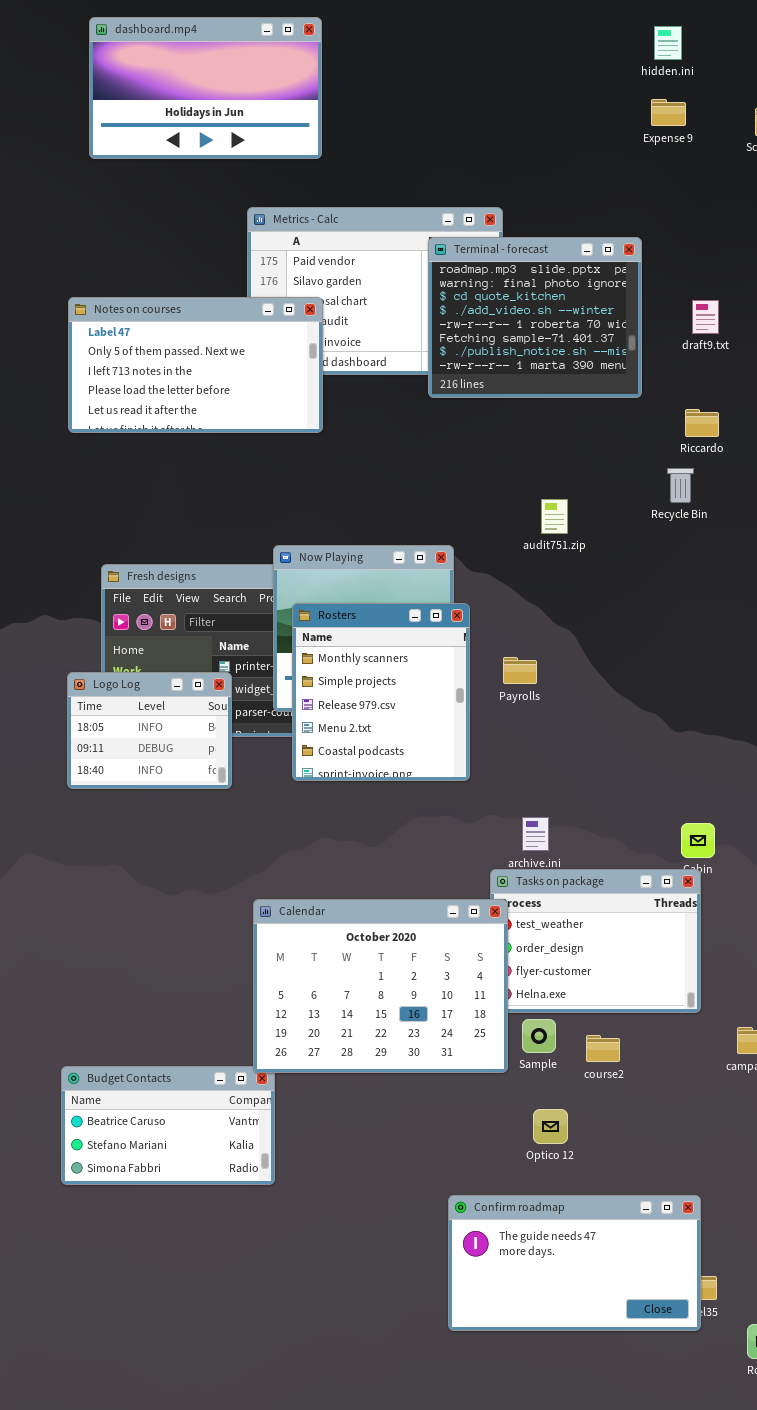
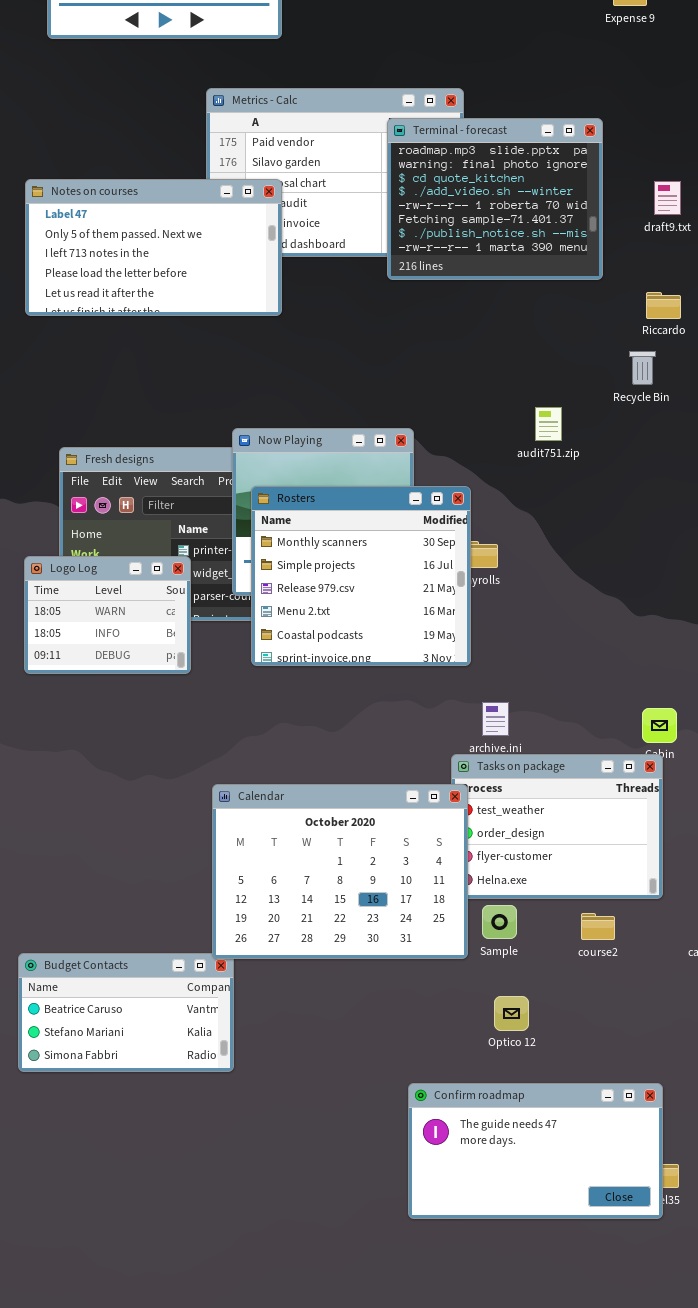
audit751.zip: [541,499,568,534] -> [535,407,562,441], moved
Rosters: [292,603,470,781] -> [251,486,471,666], resized
Logo Log: [67,672,232,789] -> [24,556,191,674], scrolled up 1 row
course2: [586,1035,620,1062] -> [581,913,615,940], moved

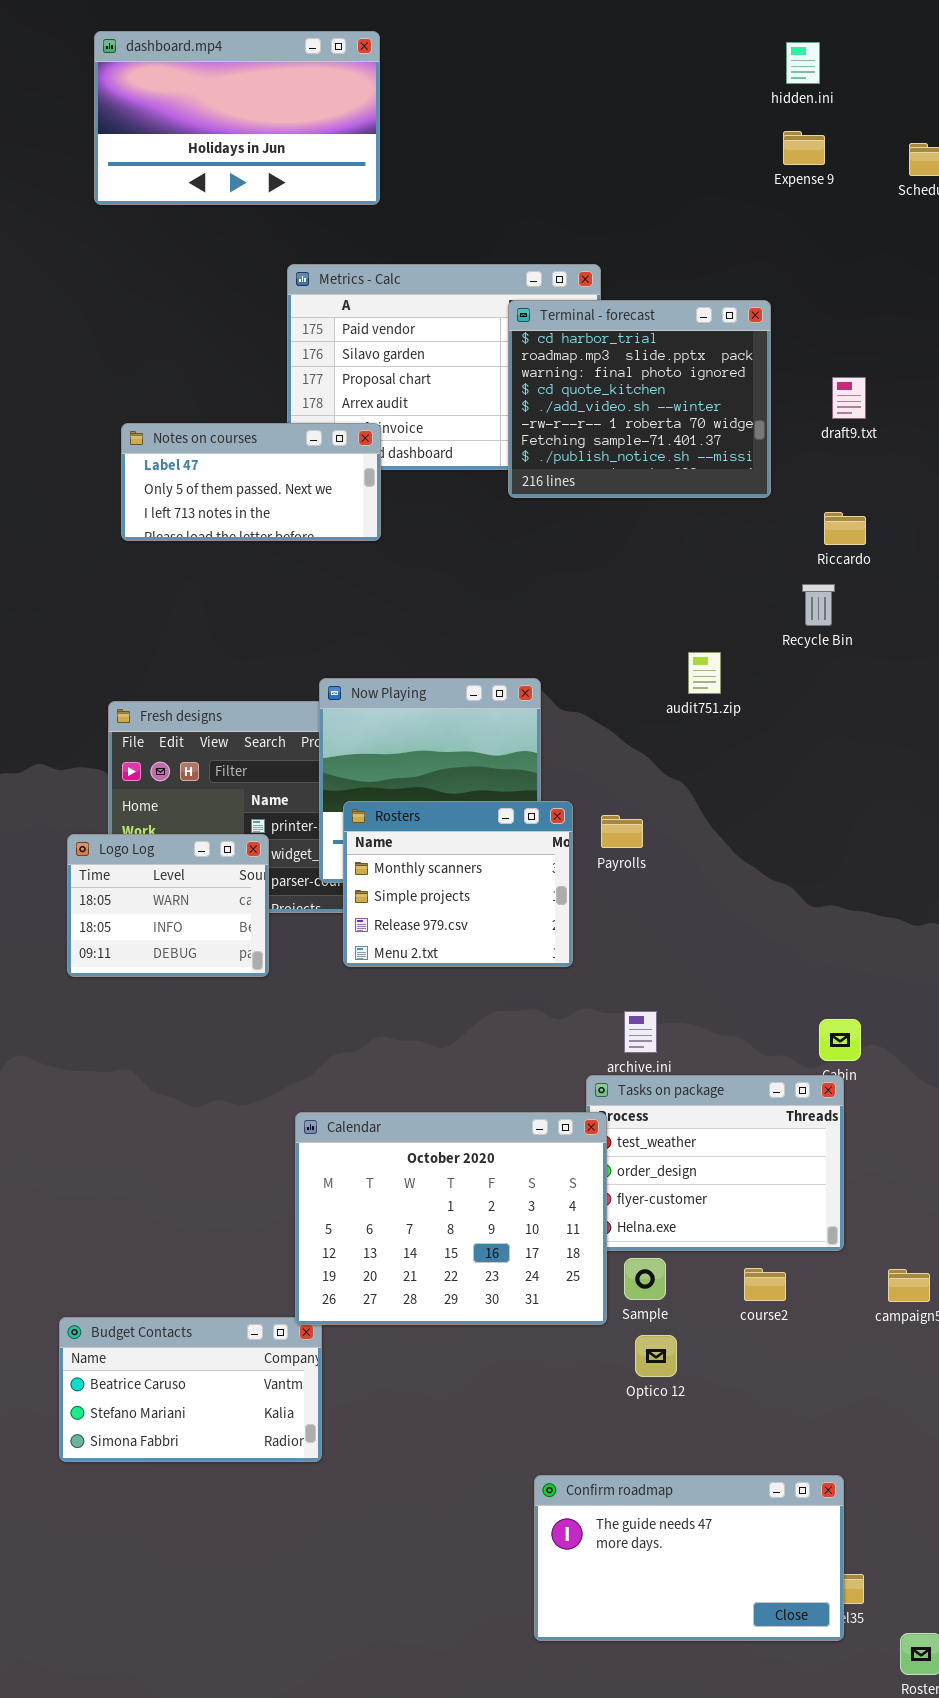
Terminal - forecast: [387,118,603,280] -> [508,300,771,498], scrolled up 1 row
Notes on courses: [25,179,282,316] -> [121,423,381,541], resized
Rosters: [251,486,471,666] -> [343,801,573,967], resized
Optico 12: [494,996,529,1031] -> [635,1335,677,1377], moved

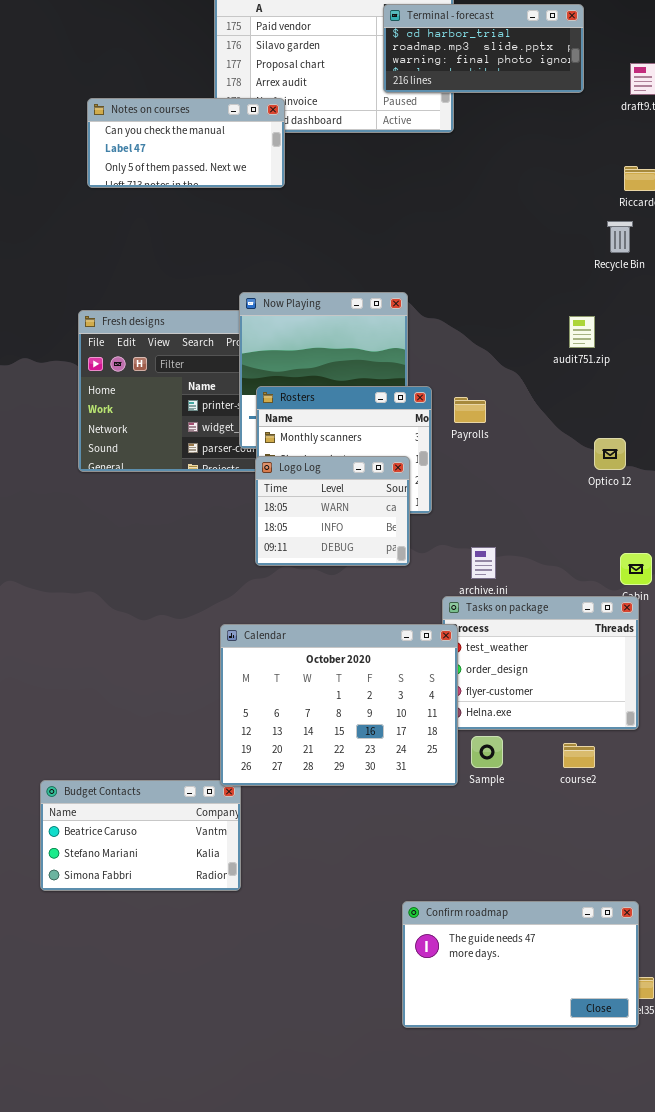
Terminal - forecast: [508,300,771,498] -> [383,4,584,93], resized
Notes on courses: [121,423,381,541] -> [87,98,285,188], scrolled up 1 row
audit751.zip: [688,652,721,694] -> [569,316,595,348], moved
Logo Log: [67,834,269,977] -> [255,456,410,566], moved
Optico 12: [635,1335,677,1377] -> [594,438,626,470], moved

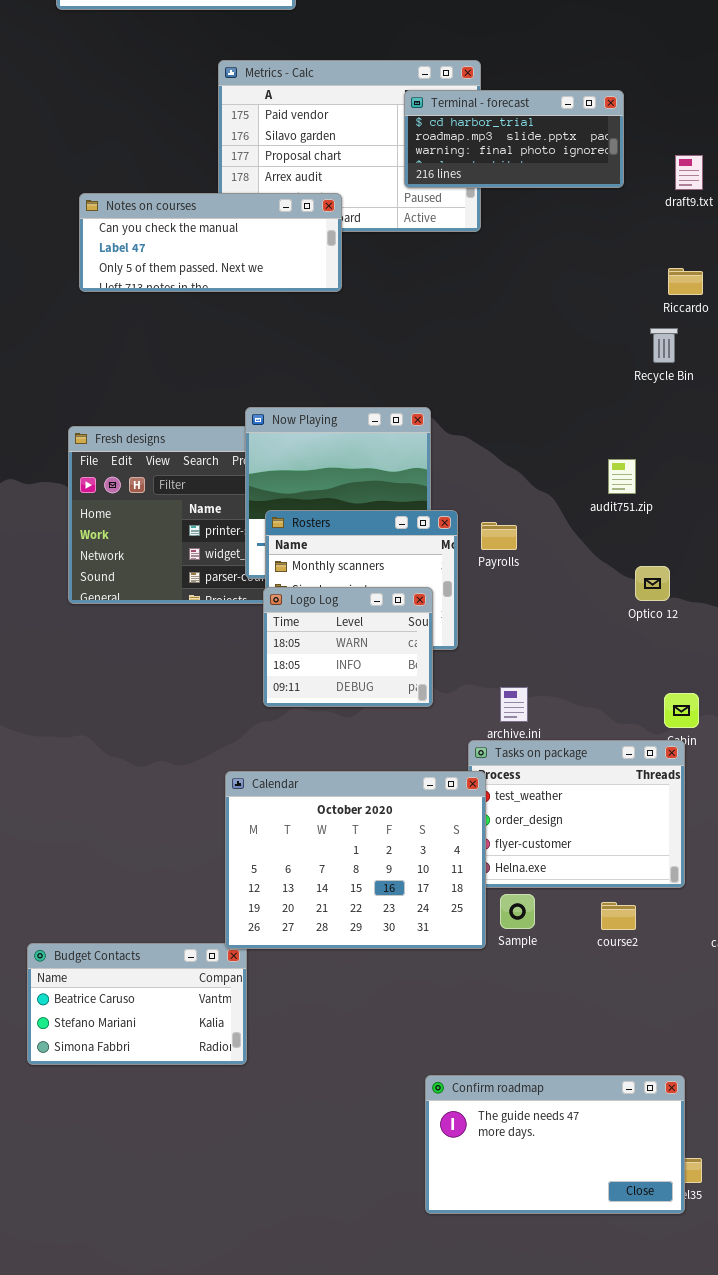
Notes on courses: [87,98,285,188] -> [79,193,342,292], resized
audit751.zip: [569,316,595,348] -> [608,459,636,494], moved

